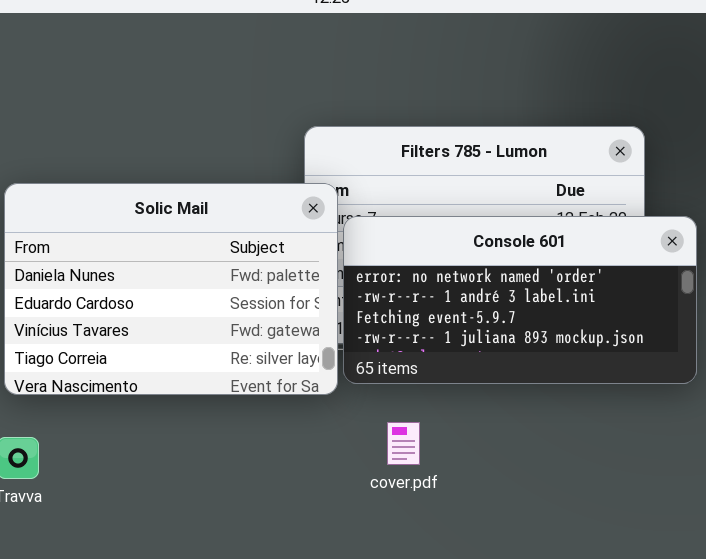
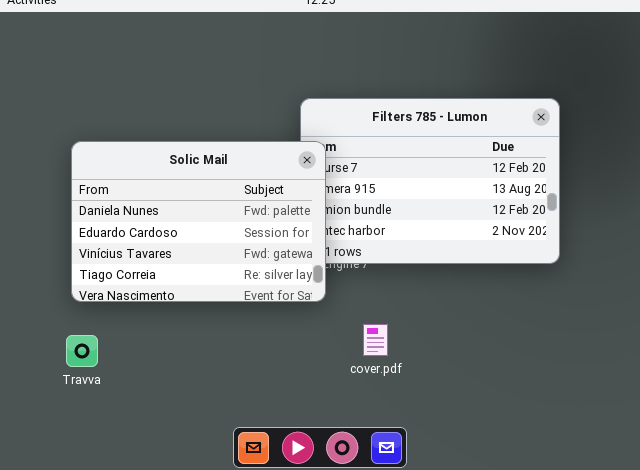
Console 601: [343,216,697,384] -> none, closed

